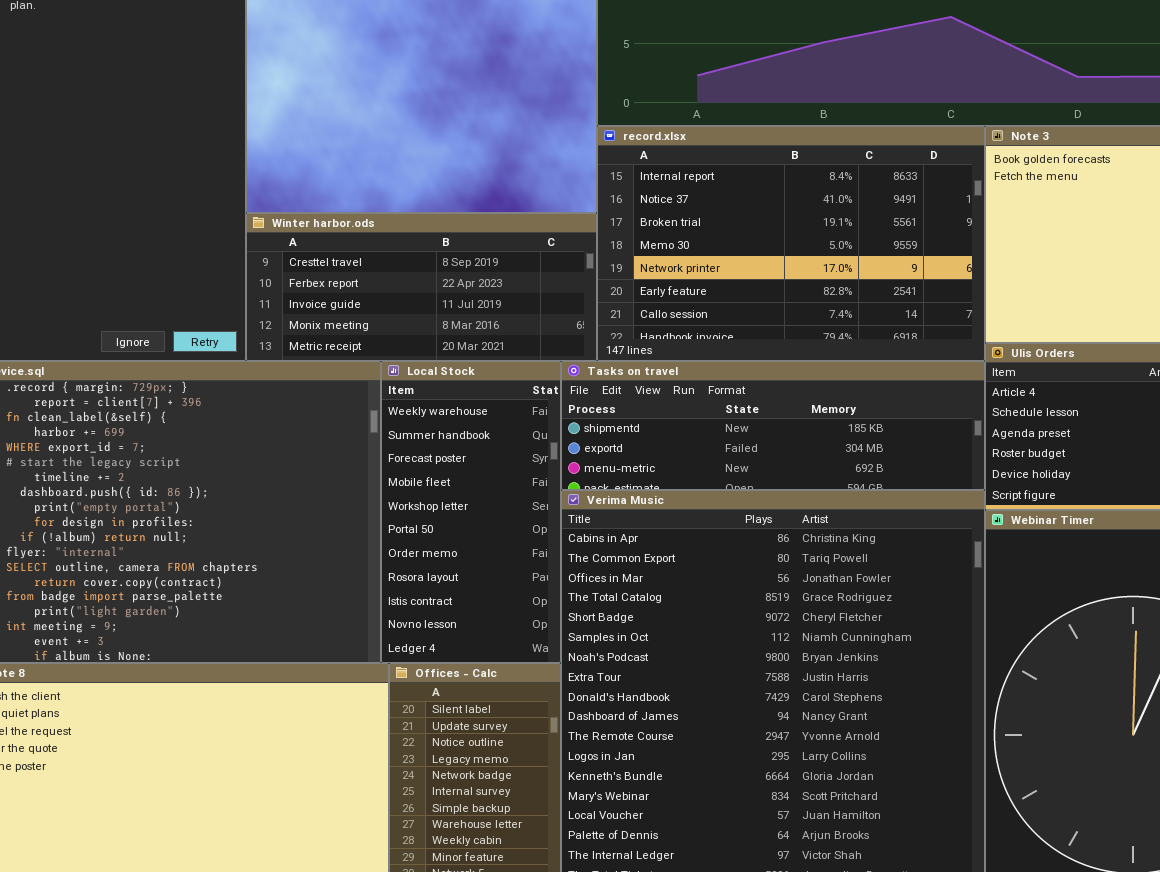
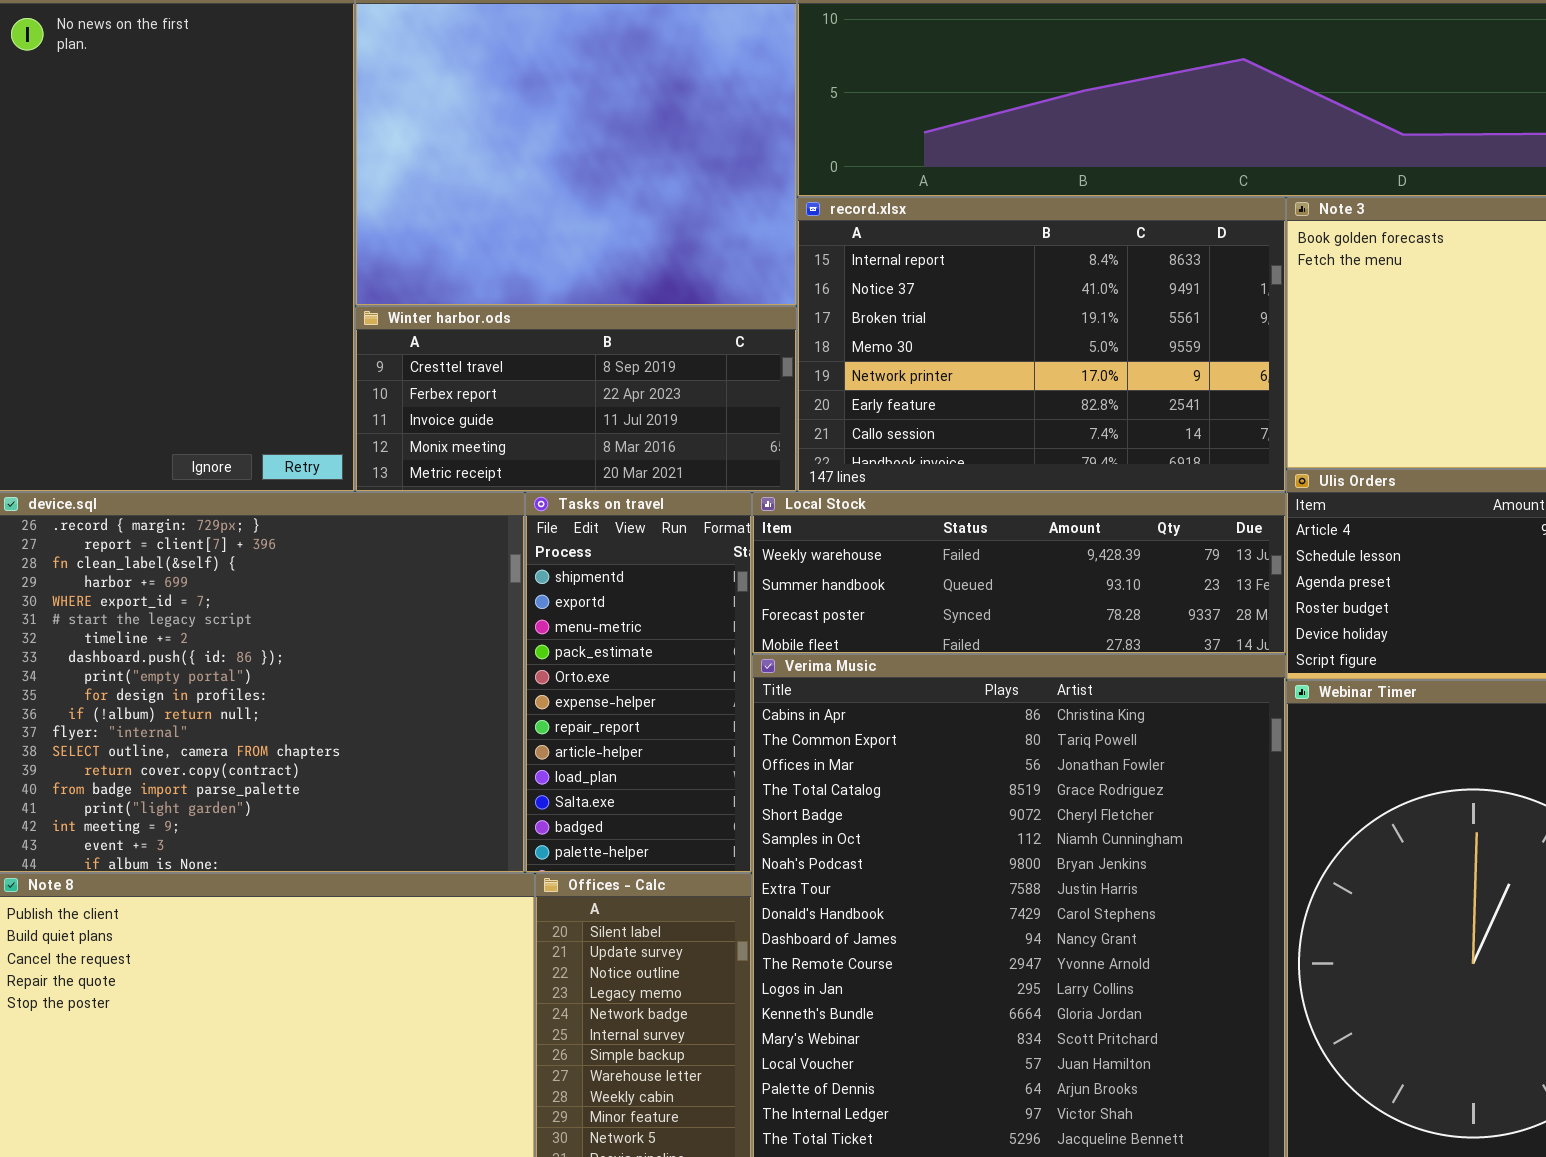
Local Stock: [381,361,561,663] -> [752,492,1286,654], moved, resized
Tasks on travel: [561,361,985,490] -> [525,492,752,873], moved, resized

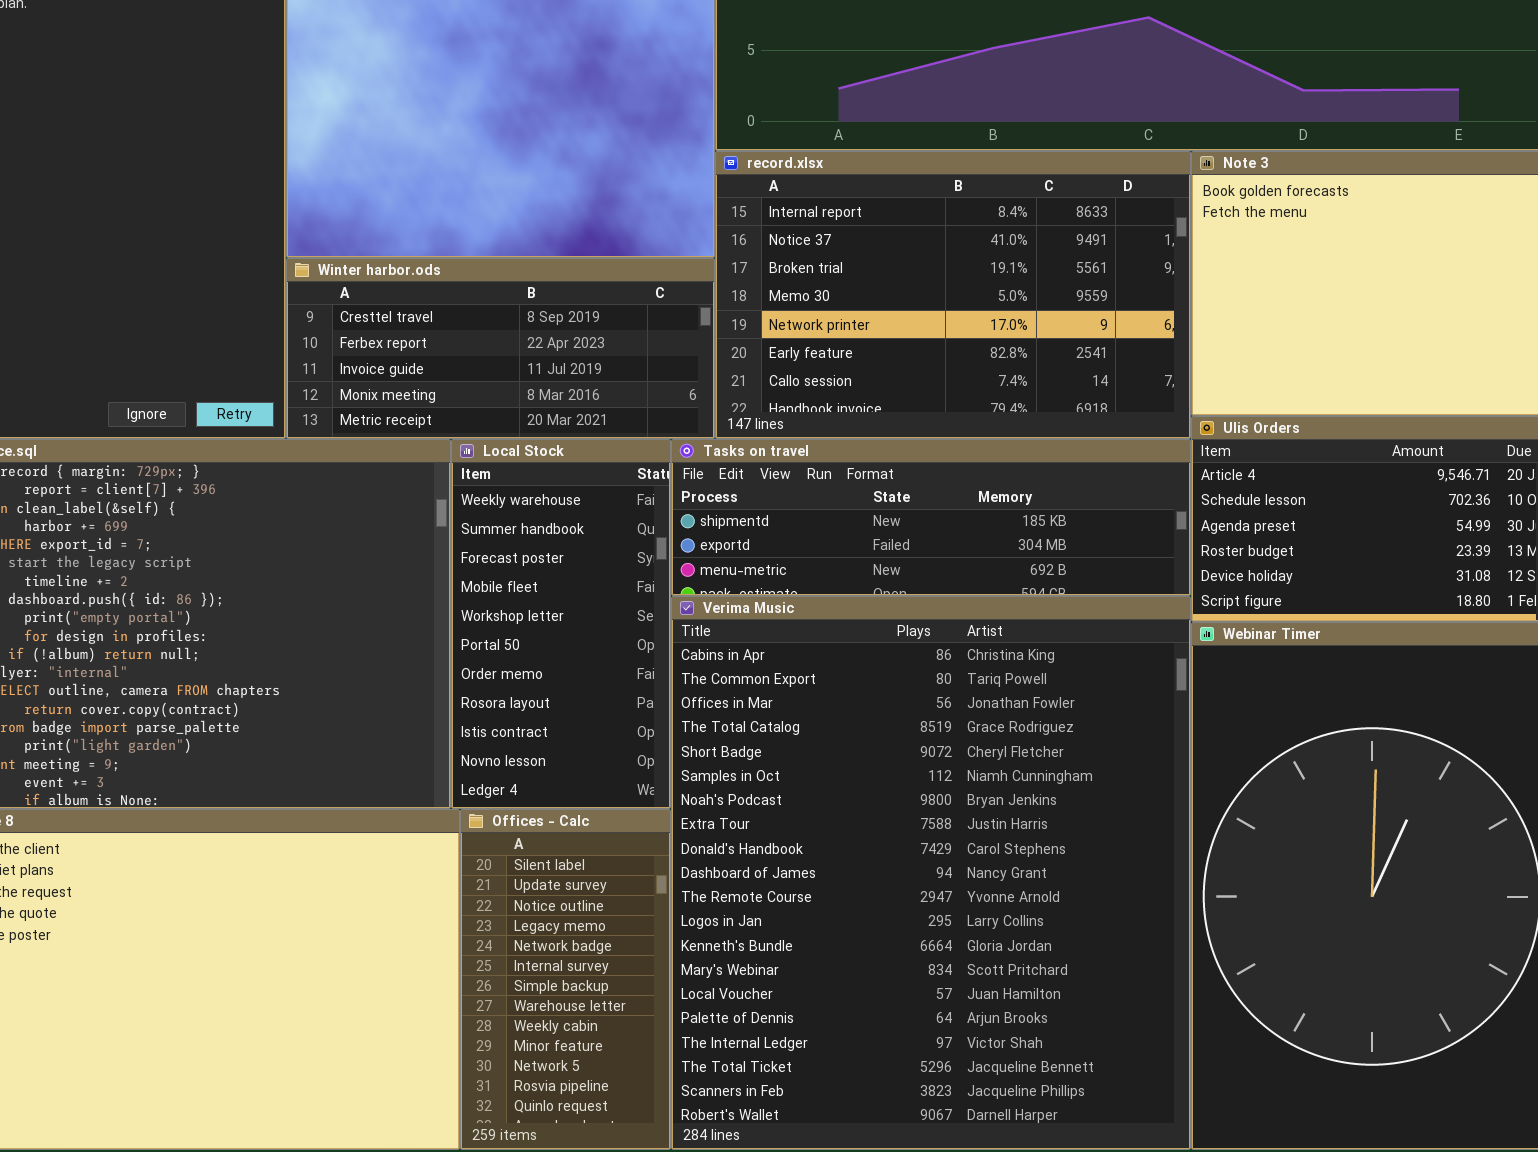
Tasks on travel: [525,492,752,873] -> [671,439,1191,596], moved, resized
Local Stock: [752,492,1286,654] -> [451,439,671,809], moved, resized

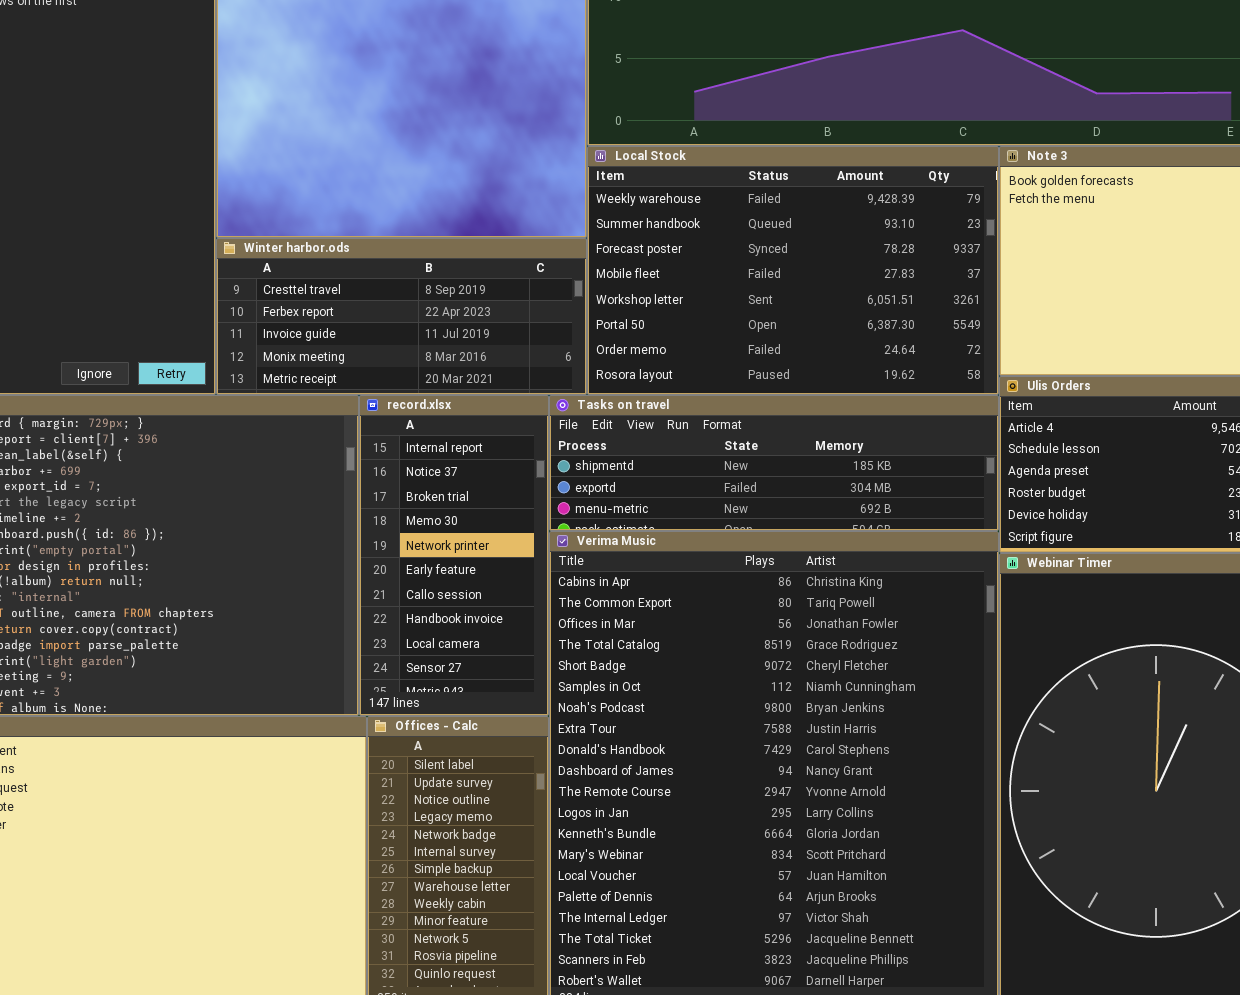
record.xlsx: [715,151,1191,439] -> [359,395,549,716], moved, resized
Local Stock: [451,439,671,809] -> [587,146,999,395], moved, resized

